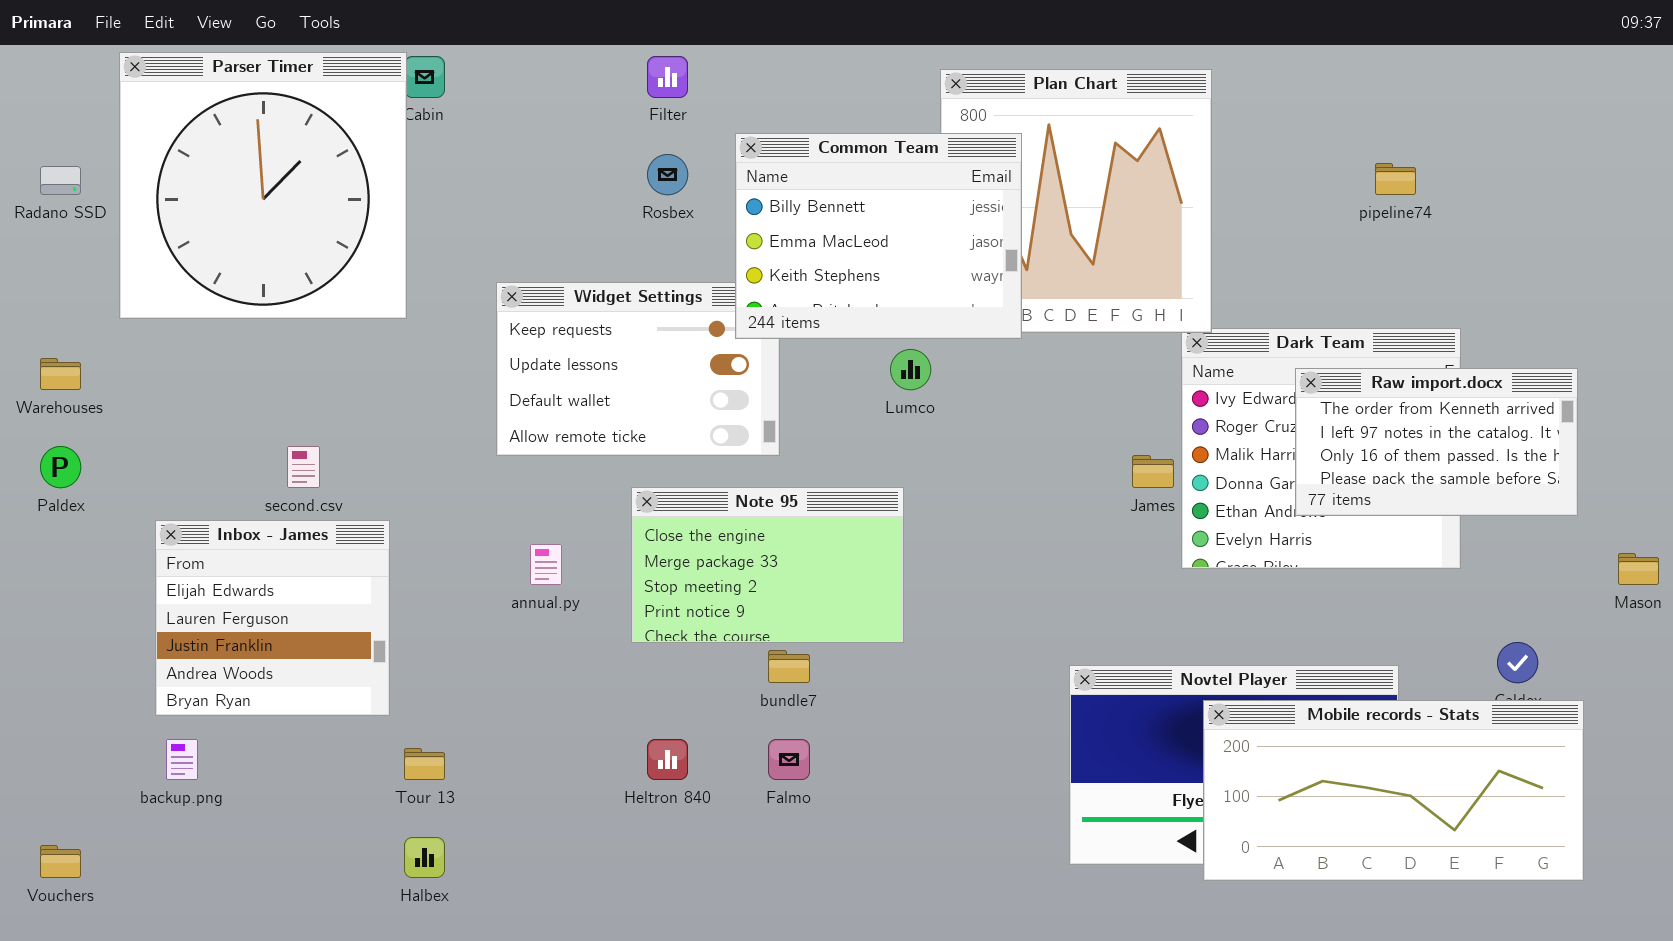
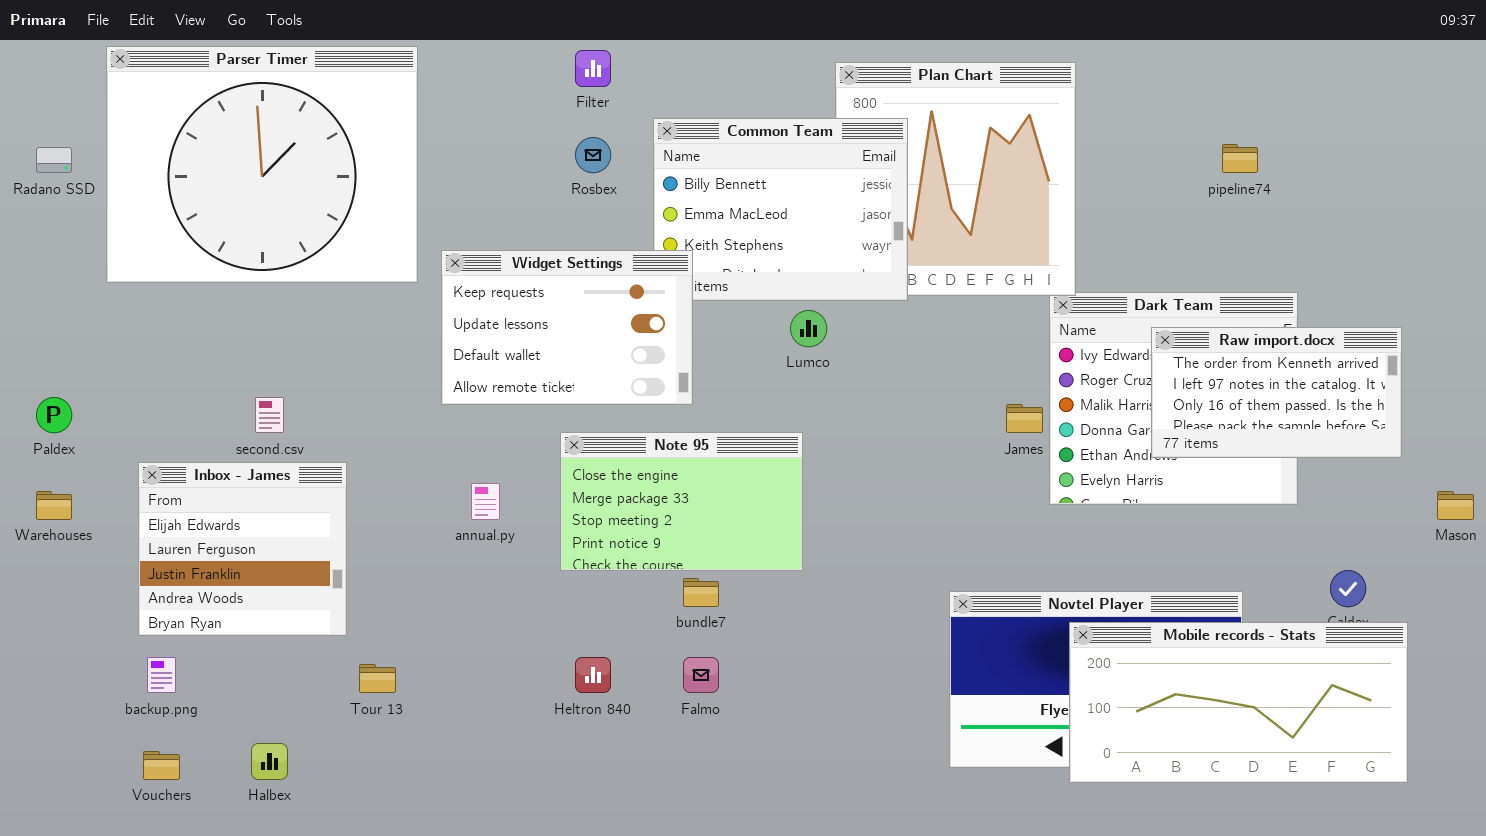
Parser Timer: [119,52,407,319] -> [106,46,418,283], resized
Widget Settings: [496,282,780,456] -> [441,250,693,405], raised
Warehouses: [40,358,81,390] -> [36,491,72,520], moved
Halbex: [404,837,445,878] -> [251,743,288,780], moved
Vouchers: [40,845,81,878] -> [143,751,180,780], moved

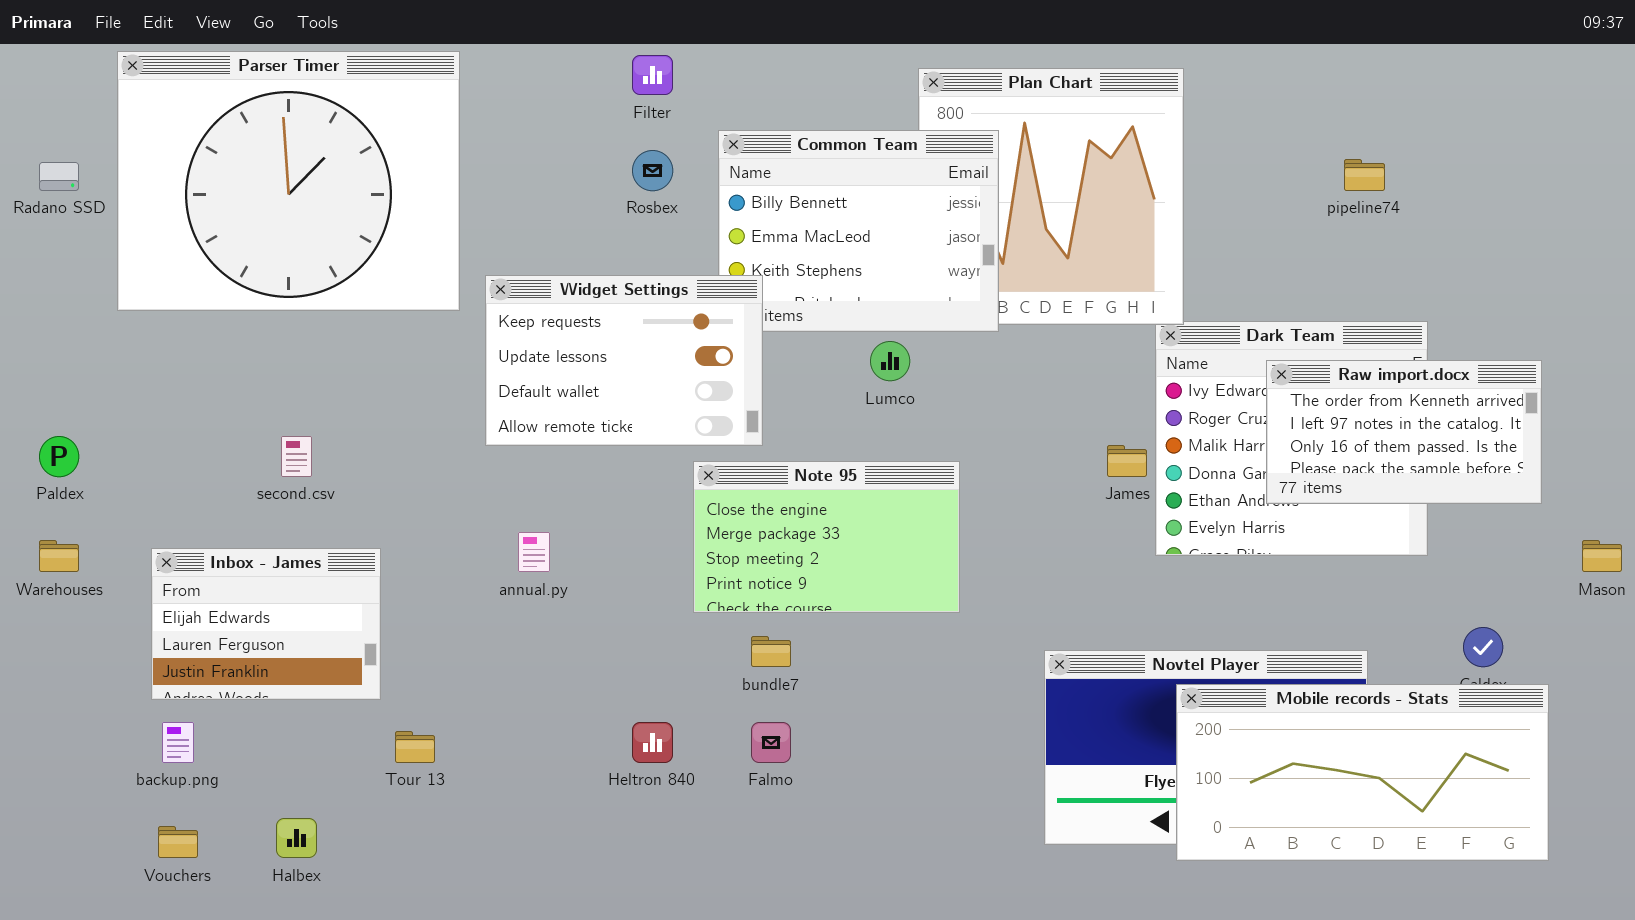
Note 95: [560,432,803,571] -> [693,461,960,613], moved
Inbox - James: [138,462,347,636] -> [151,548,381,700], resized

